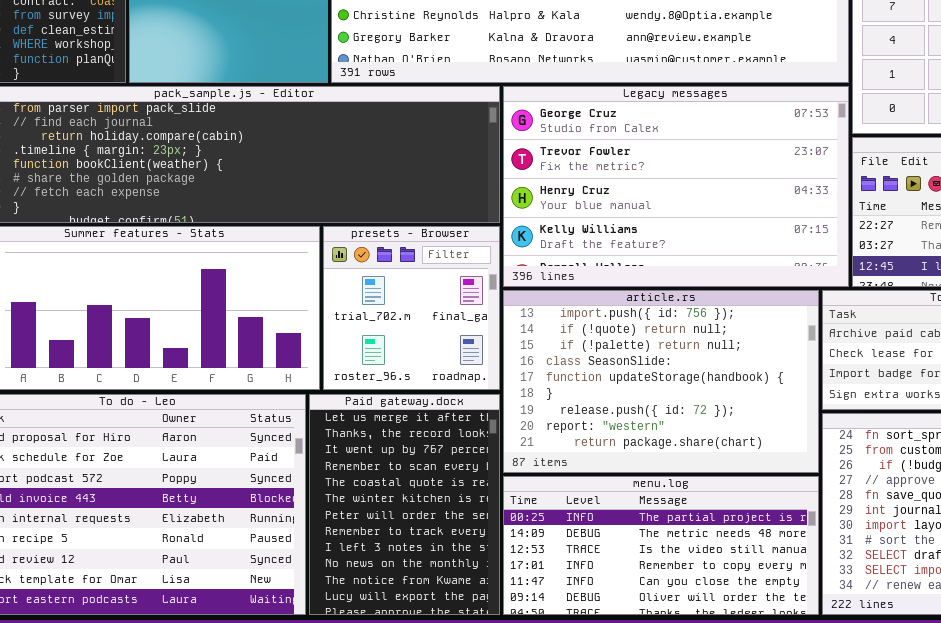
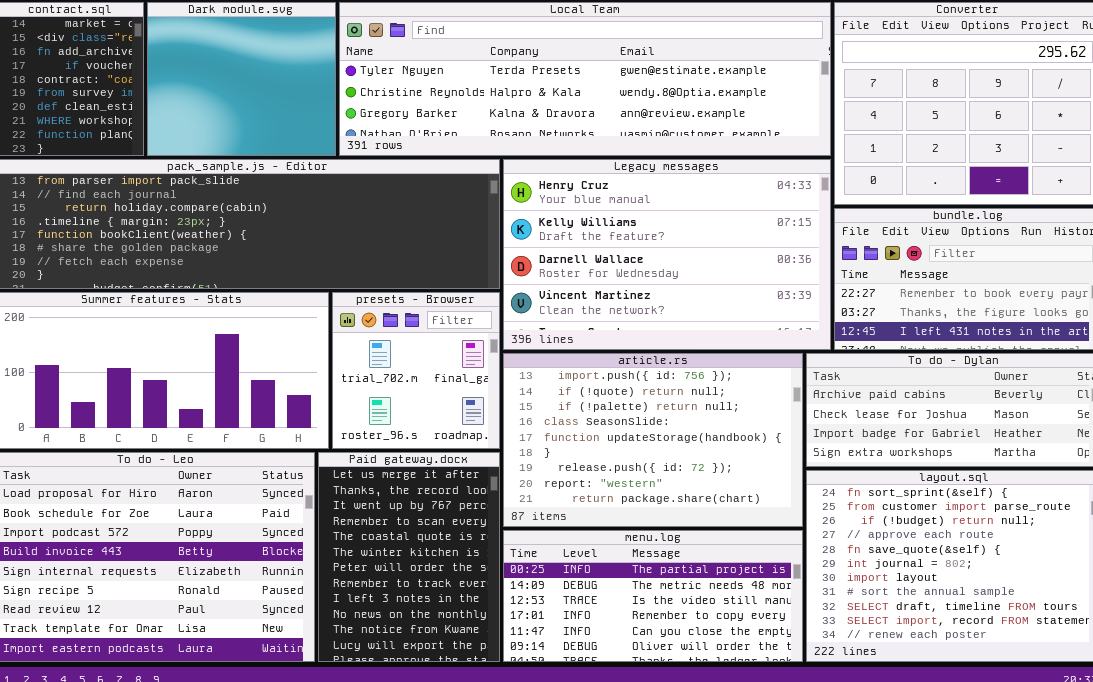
Legacy messages: [503,86,849,287] -> [503,159,831,350], scrolled down 2 rows

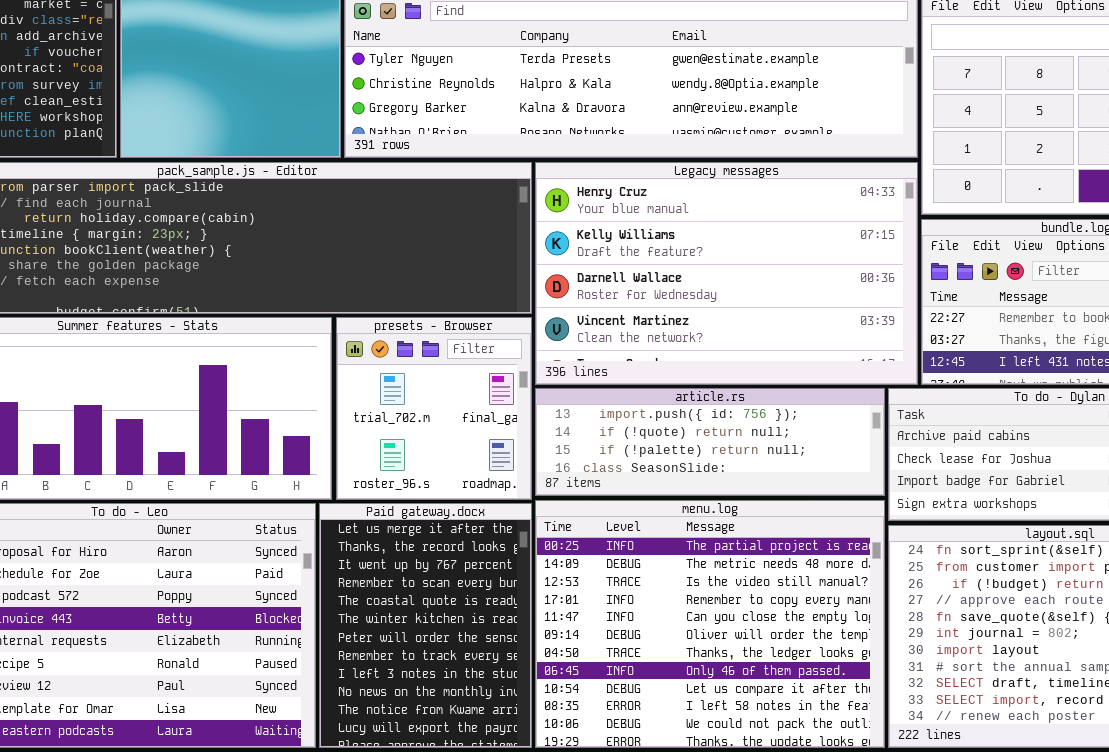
article.rs: [503,353,803,527] -> [535,388,885,496], resized
menu.log: [503,530,803,662] -> [535,500,885,748], resized

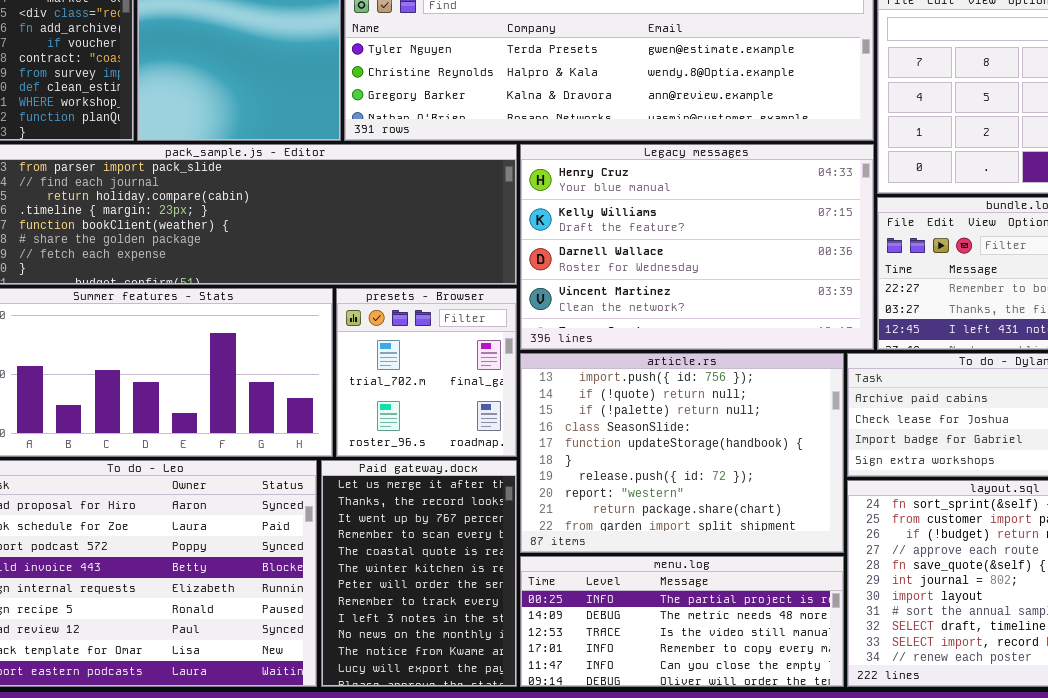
article.rs: [535,388,885,496] -> [520,353,844,553], resized
menu.log: [535,500,885,748] -> [520,556,844,687], resized

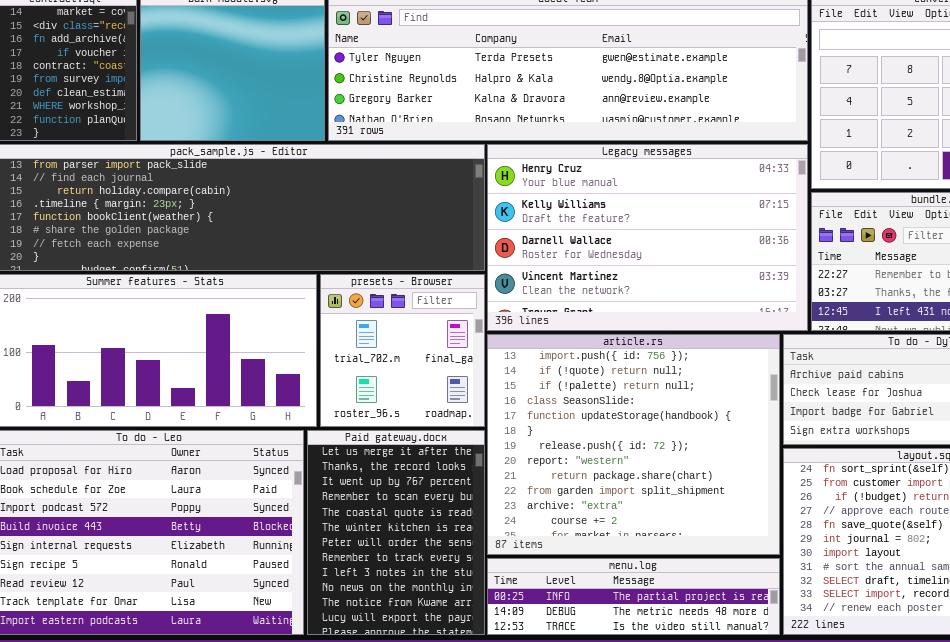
article.rs: [520,353,844,553] -> [487,334,780,555], resized
menu.log: [520,556,844,687] -> [487,558,780,635], resized

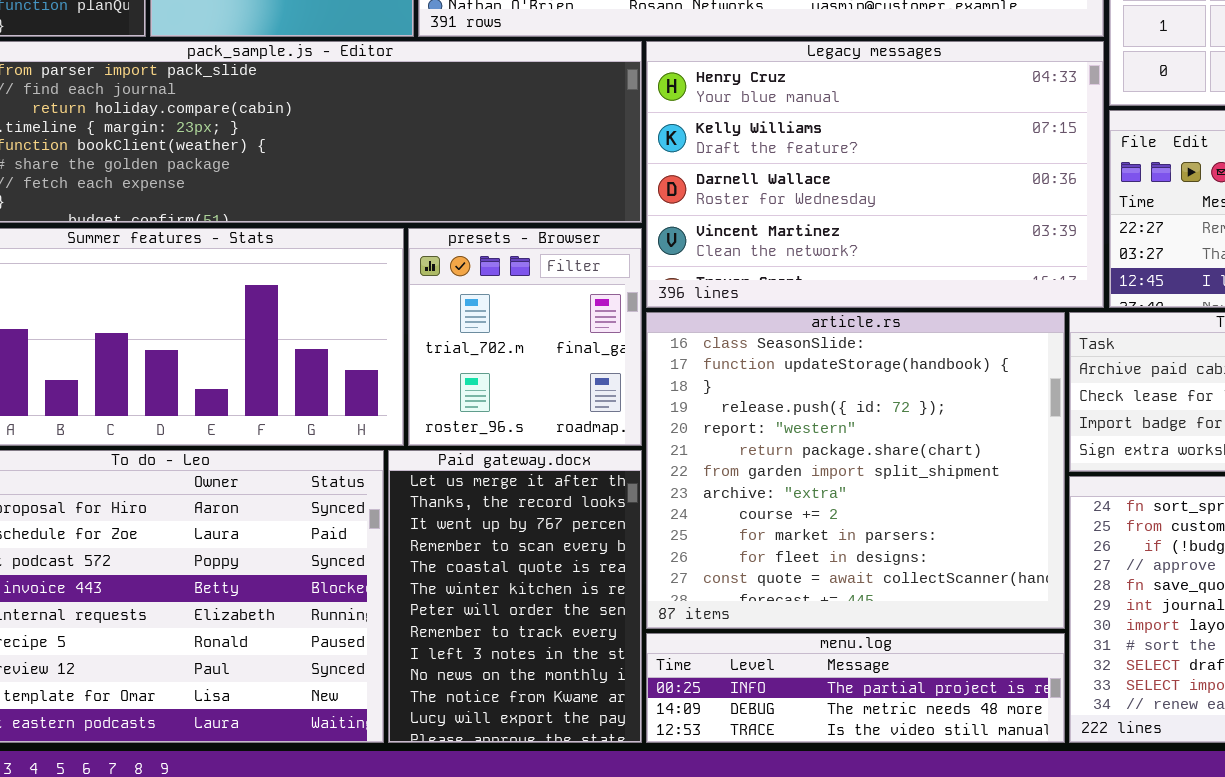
article.rs: [487,334,780,555] -> [646,312,1065,629], scrolled down 3 rows

